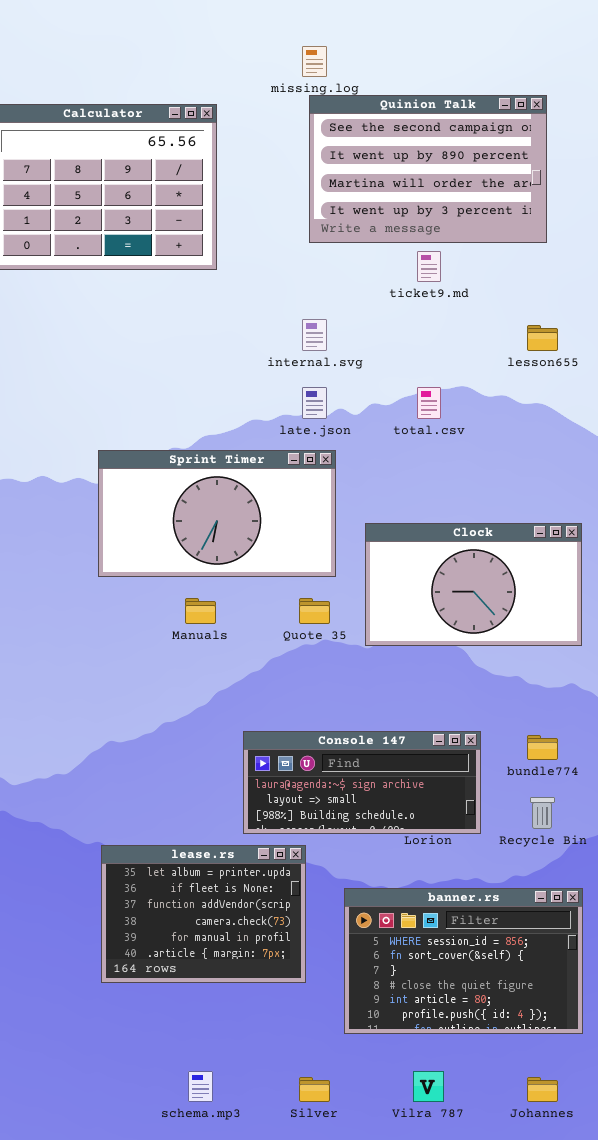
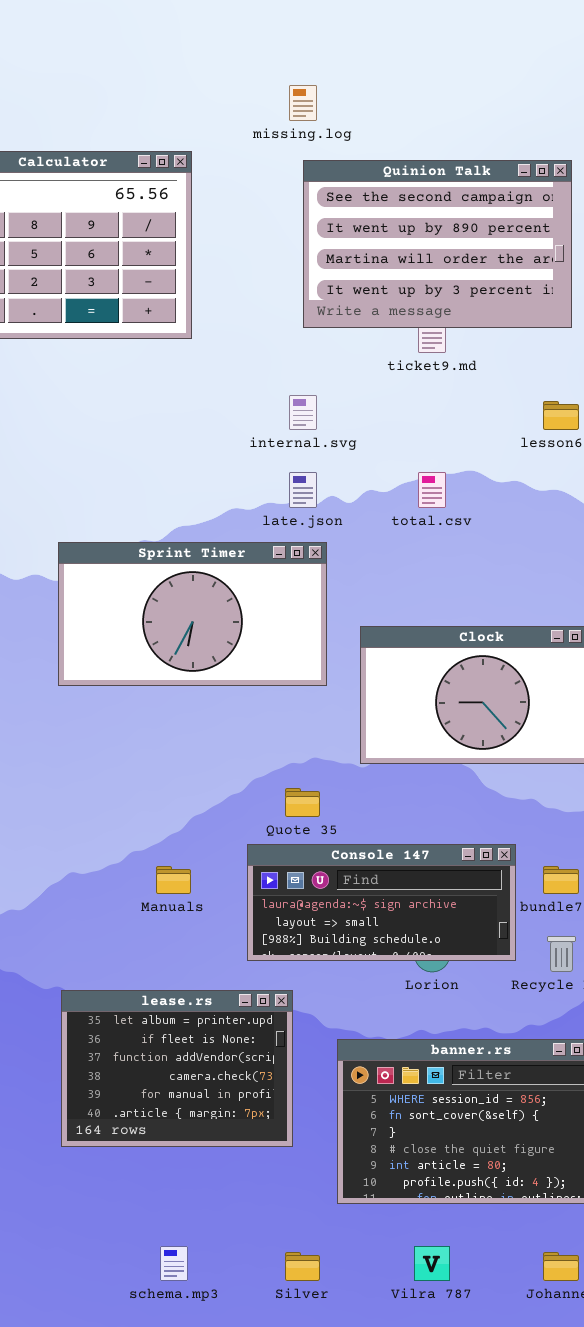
Quinion Talk: [309,95,547,243] -> [303,160,572,328], moved
Manuals: [185,598,216,624] -> [156,866,191,894], moved
Quote 35: [299,598,330,624] -> [285,788,320,817], moved
Console 147: [243,731,481,834] -> [247,844,516,961], moved

